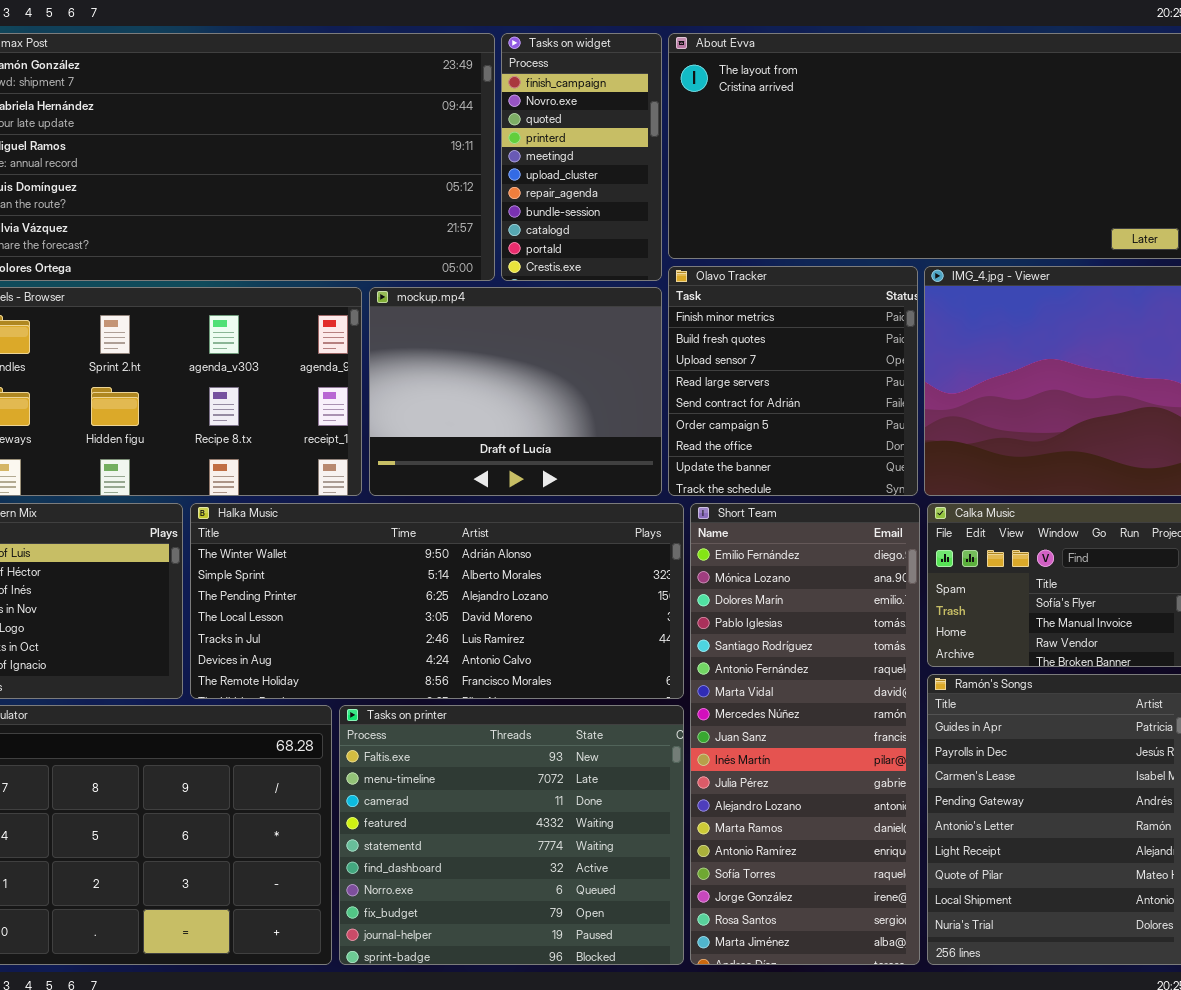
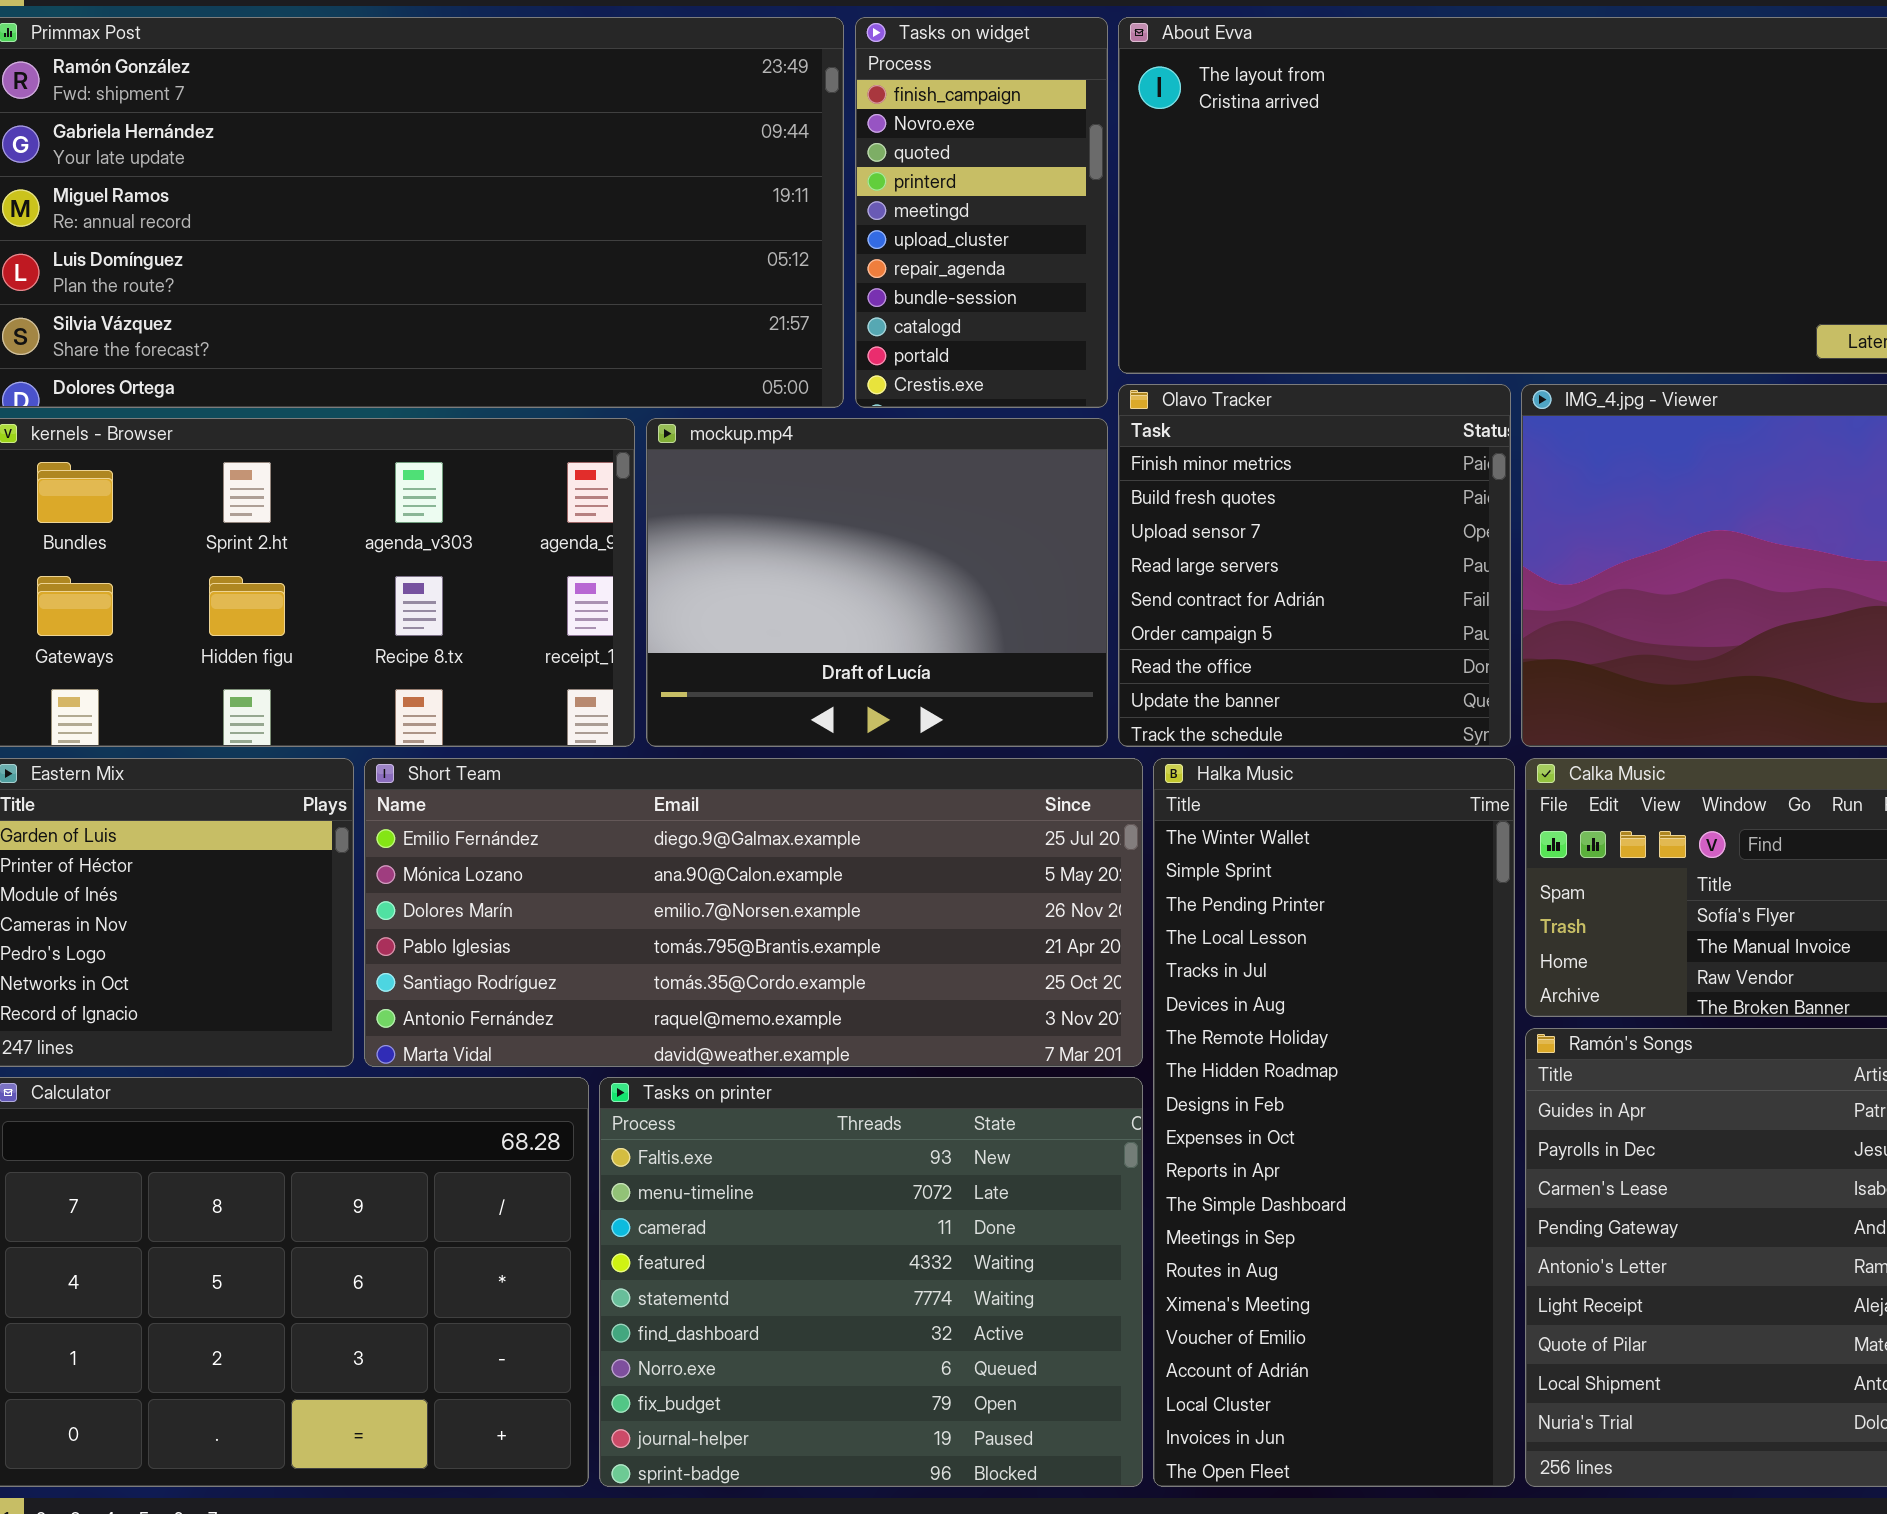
Halka Music: [190,503,684,699] -> [1153,758,1515,1487], moved, resized
Short Team: [690,503,920,965] -> [364,758,1143,1067], moved, resized

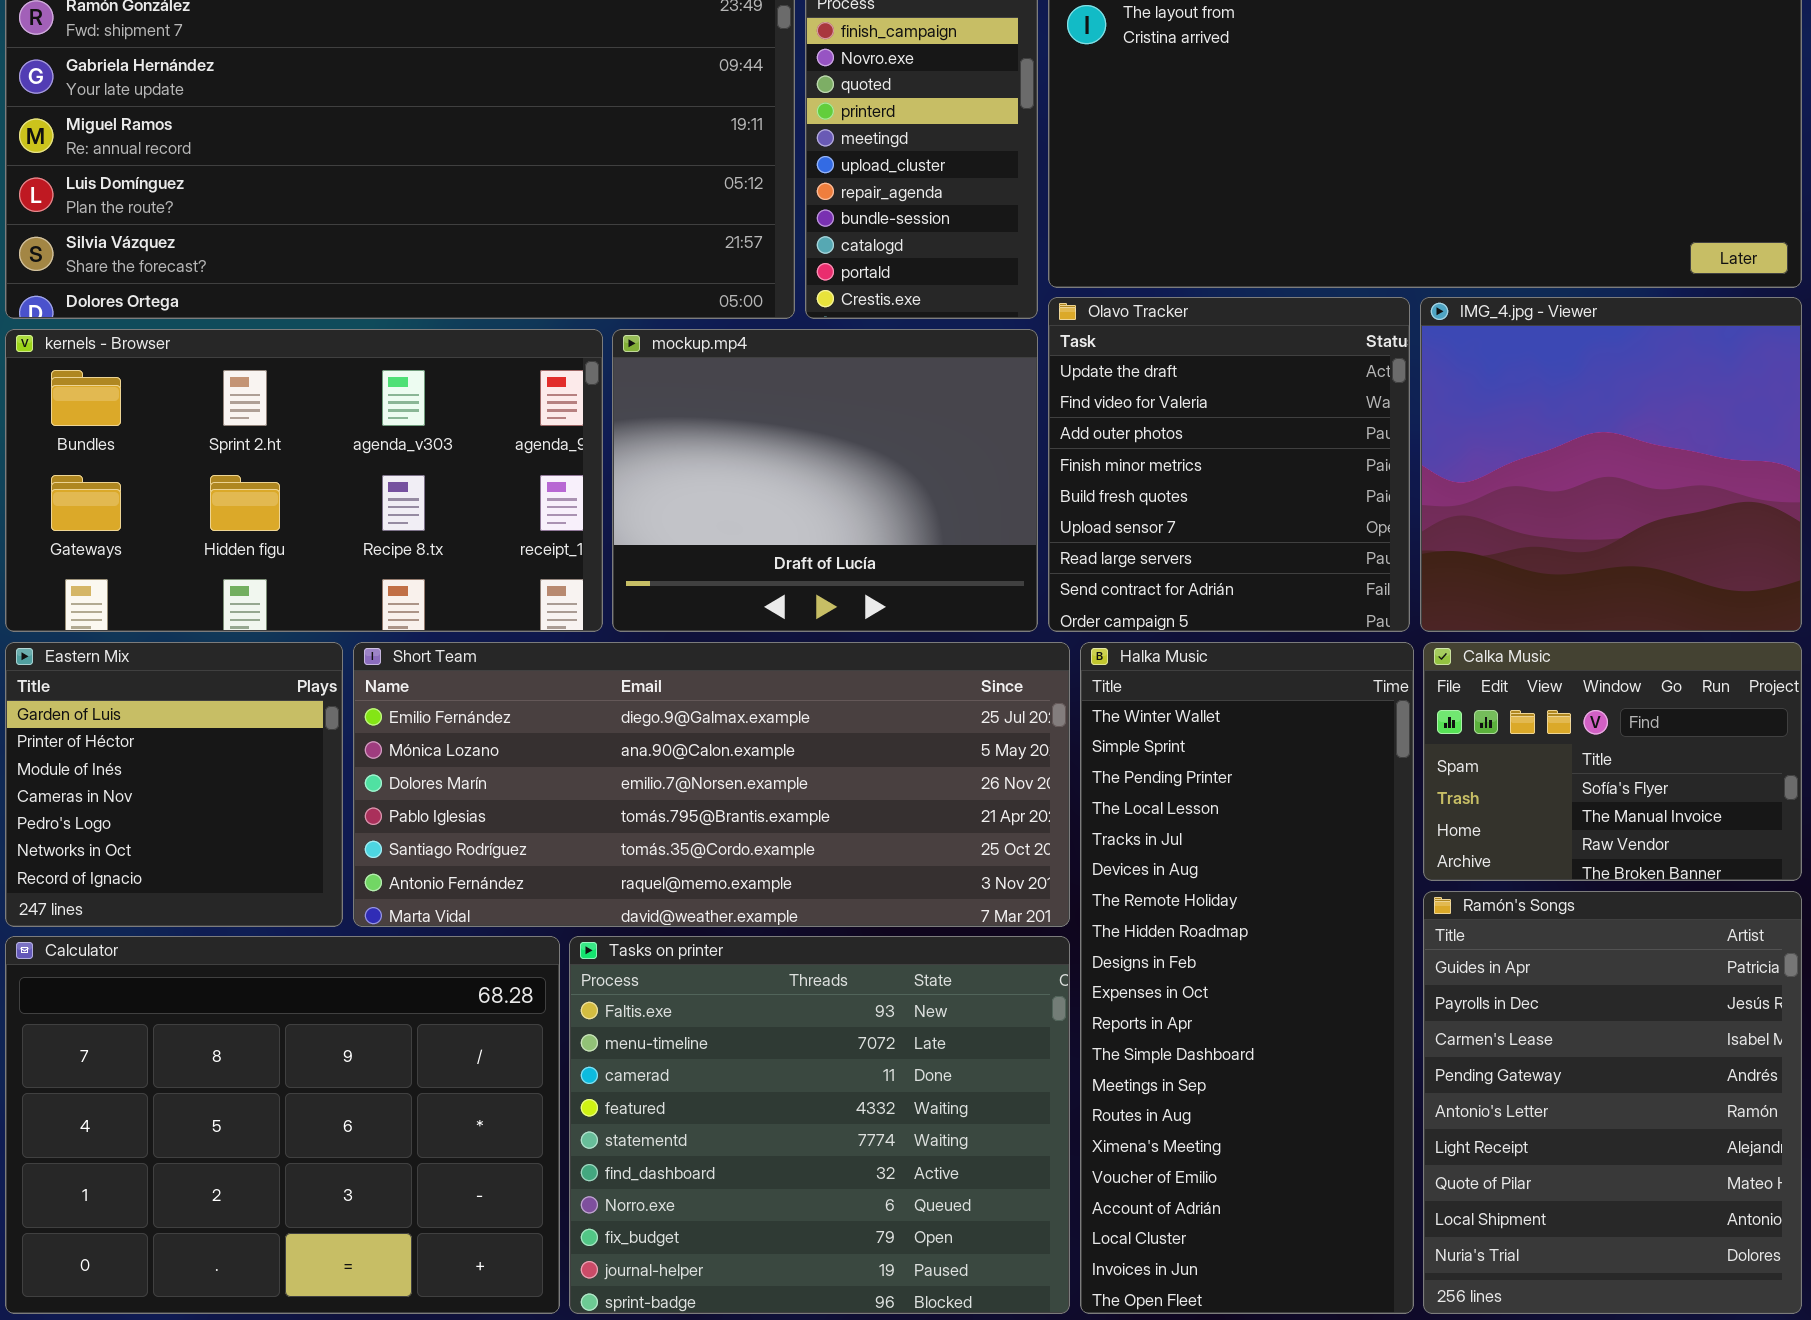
Olavo Tracker: [1118,384,1511,747] -> [1048,297,1410,632], scrolled up 3 rows

